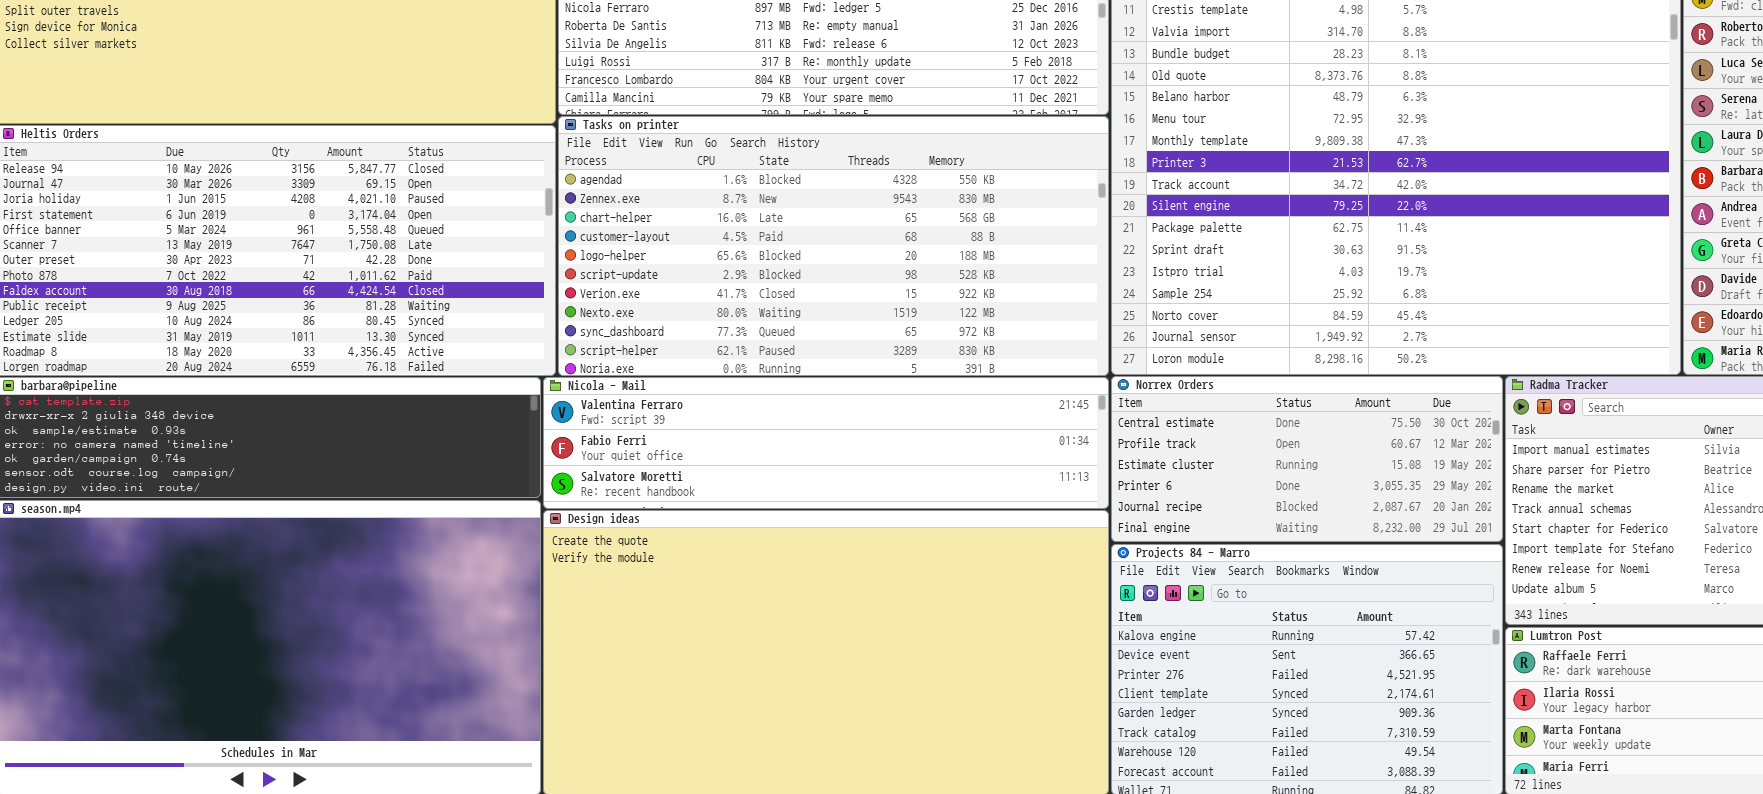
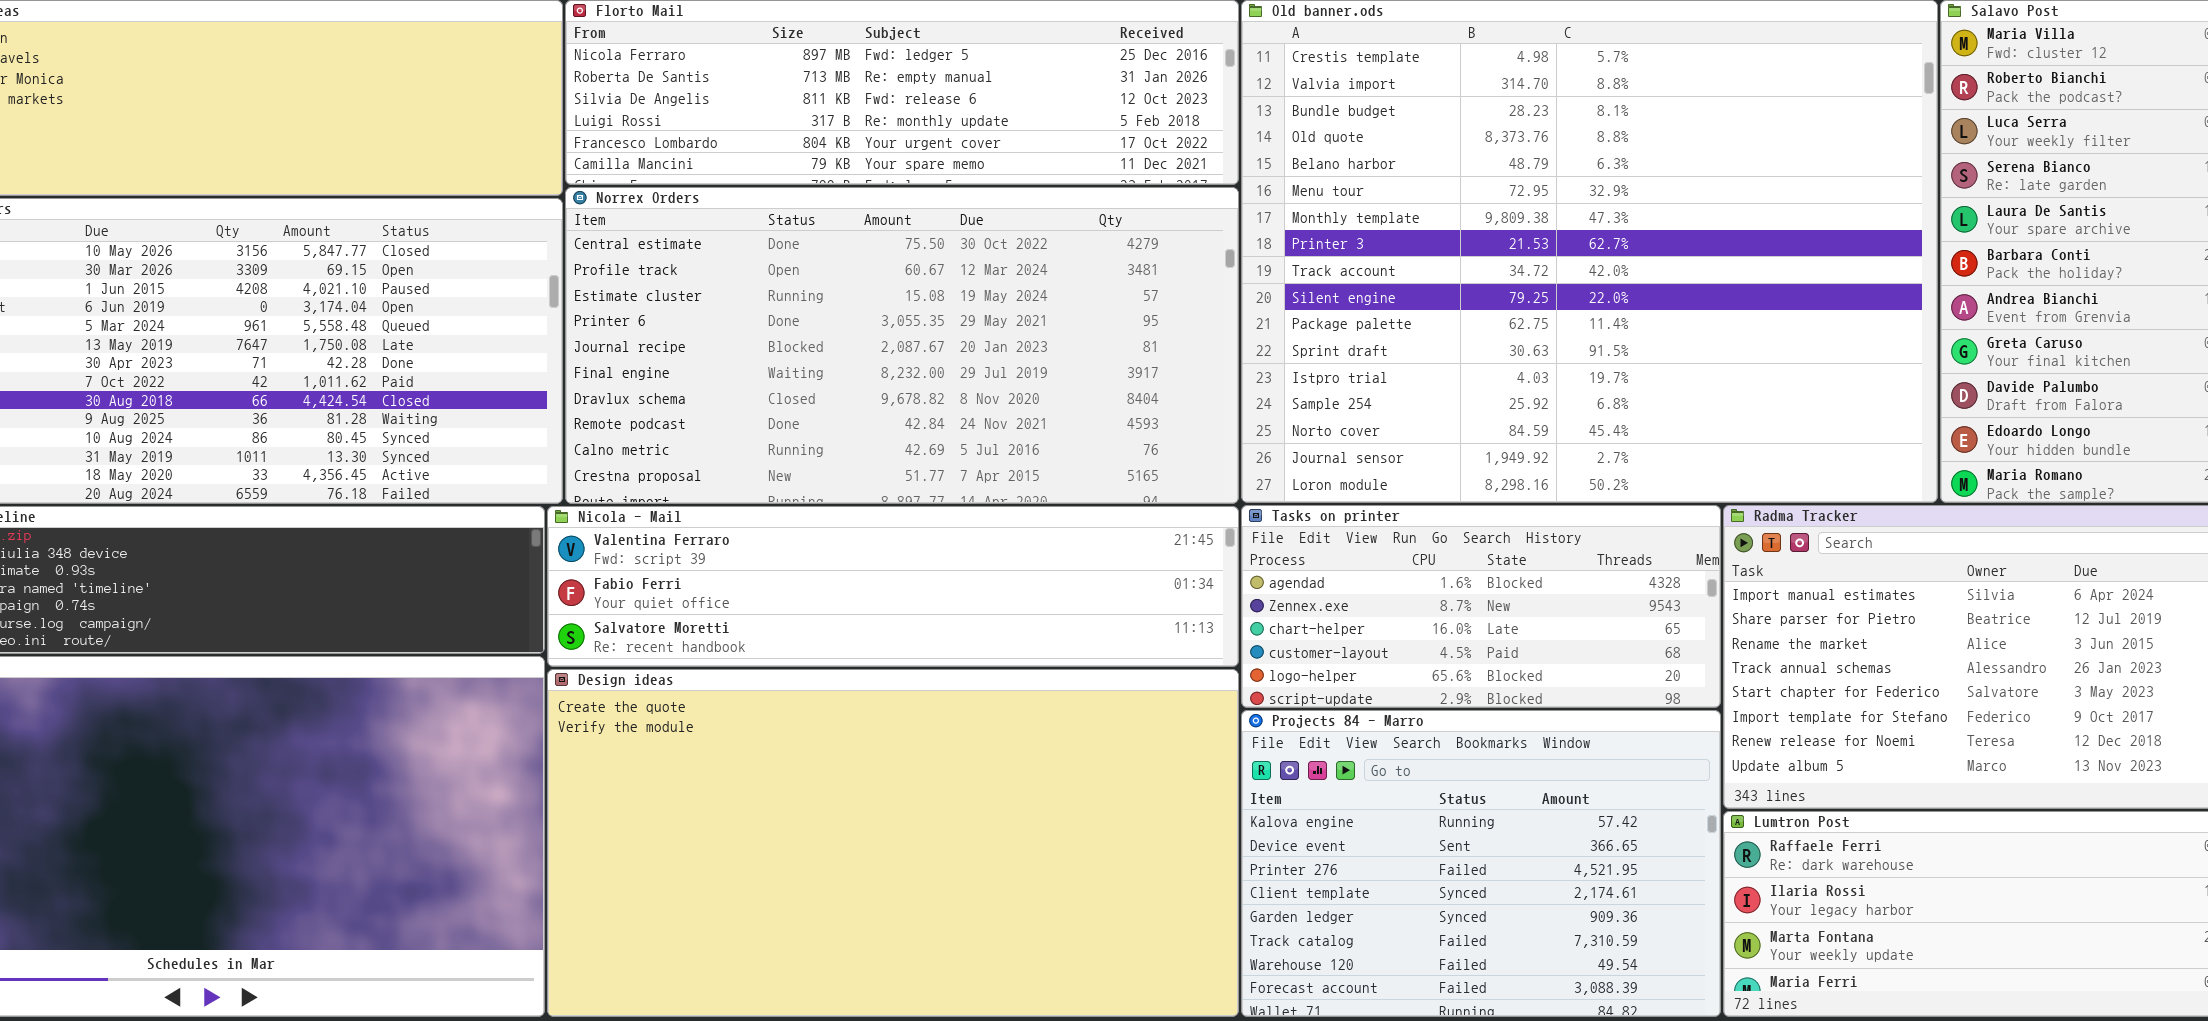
Tasks on printer: [558,116,1109,376] -> [1241,505,1721,708], moved, resized
Norrex Orders: [1111,376,1503,542] -> [565,187,1239,504], moved, resized

